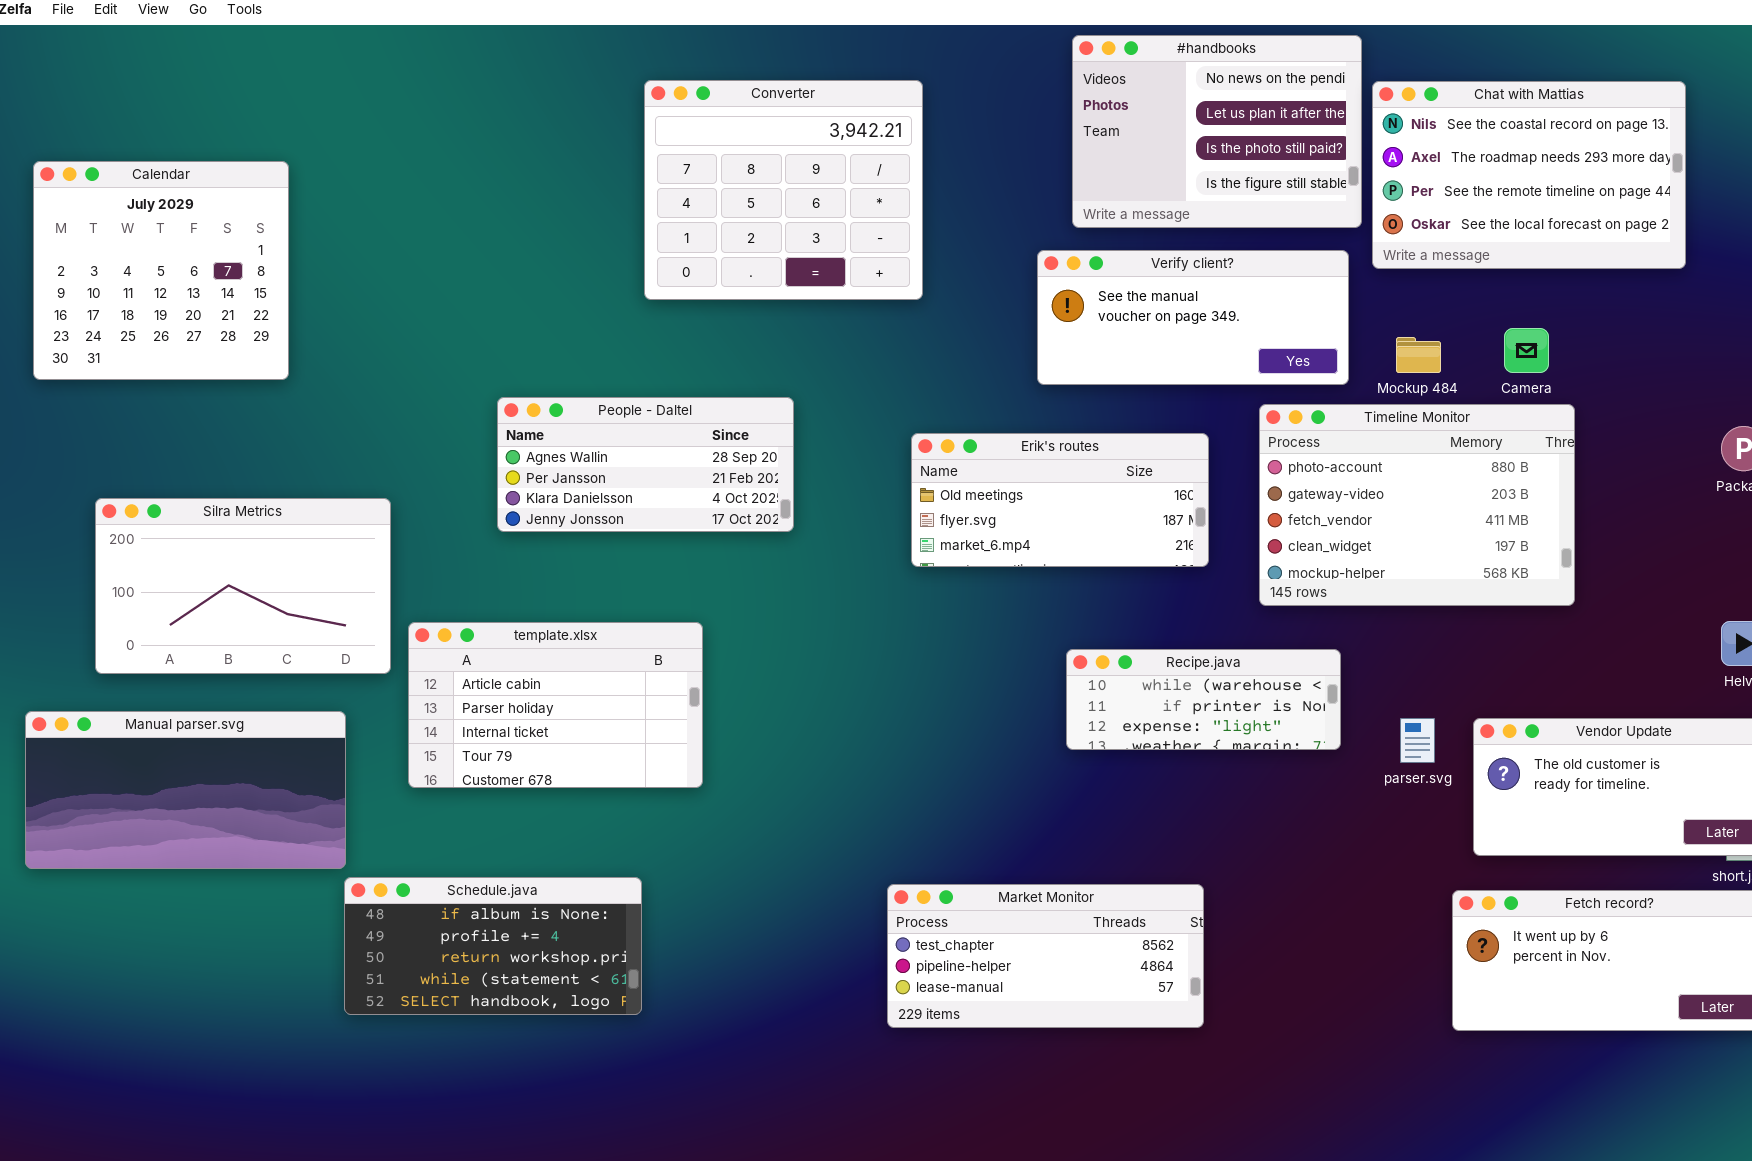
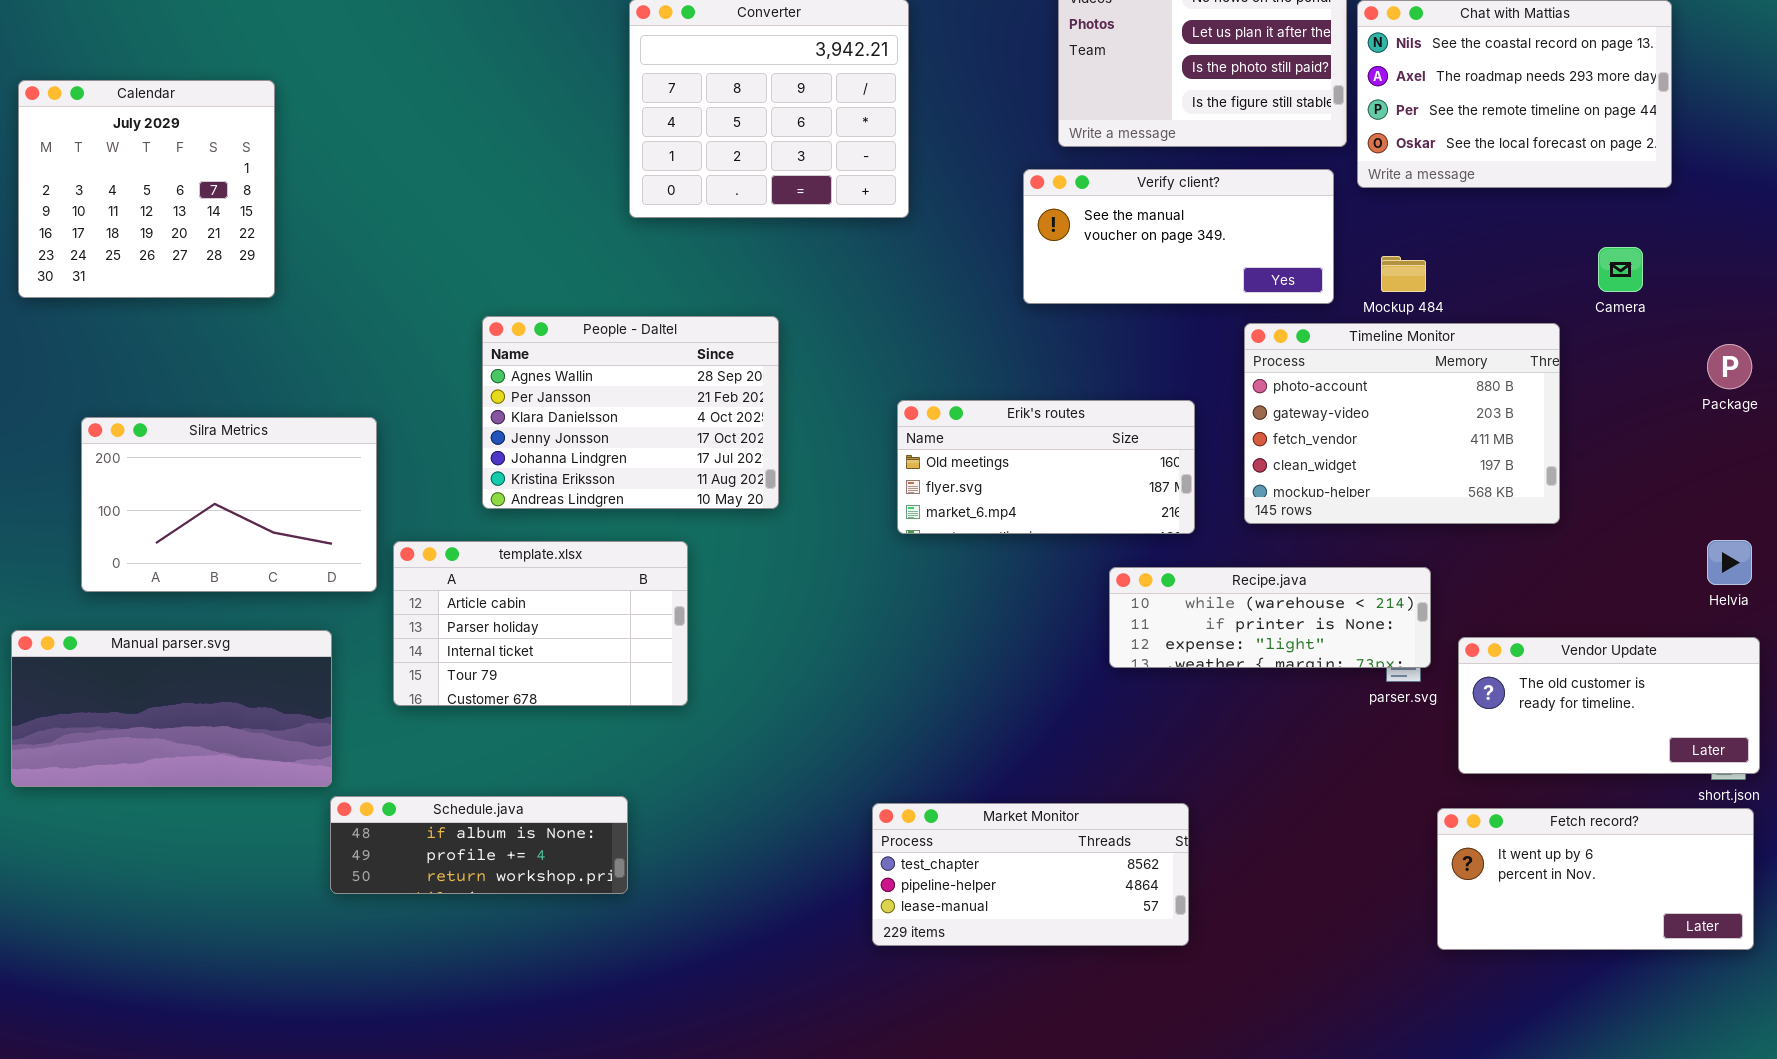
Camera: [1504,328,1549,373] -> [1598,247,1643,292], moved
People - Daltel: [497,397,794,532] -> [482,316,779,509], resized
Erik's routes: [911,433,1209,567] -> [897,400,1195,534], moved
Recipe.java: [1066,649,1341,750] -> [1109,567,1431,668], moved, resized
Schedule.java: [344,877,642,1015] -> [330,796,628,894], resized

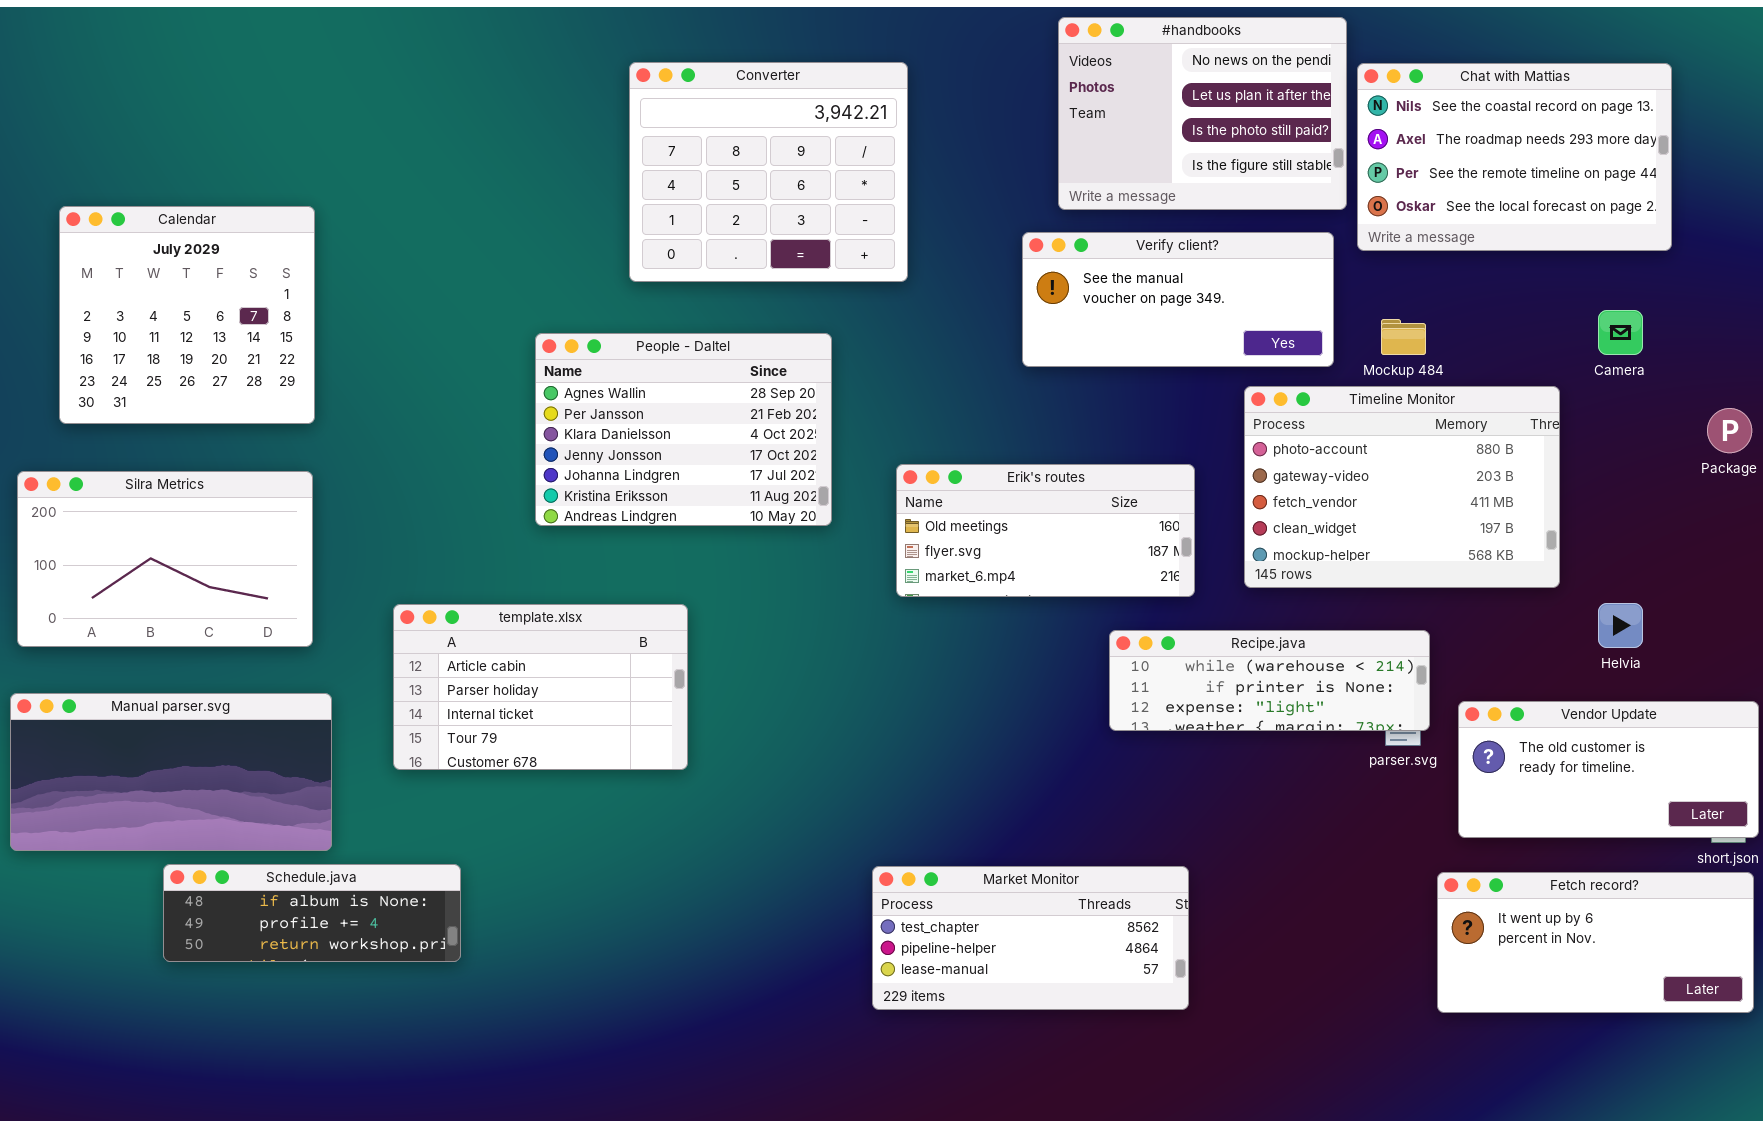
Calendar: [18,80,275,298] -> [59,206,315,424], moved
People - Daltel: [482,316,779,509] -> [535,333,832,526], moved
Silra Metrics: [81,417,377,592] -> [17,471,313,647], moved
Helvia: [1707,540,1752,585] -> [1598,603,1643,648], moved
Schedule.java: [330,796,628,894] -> [163,864,461,962], moved

